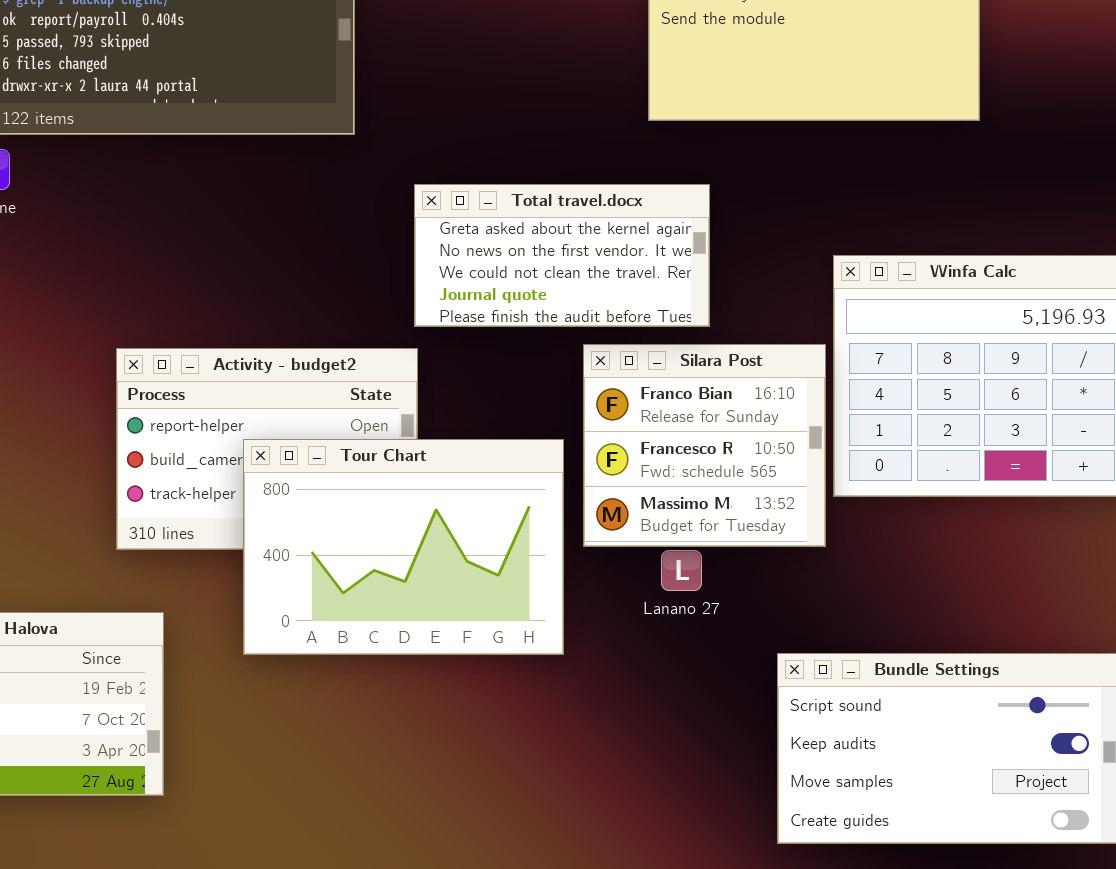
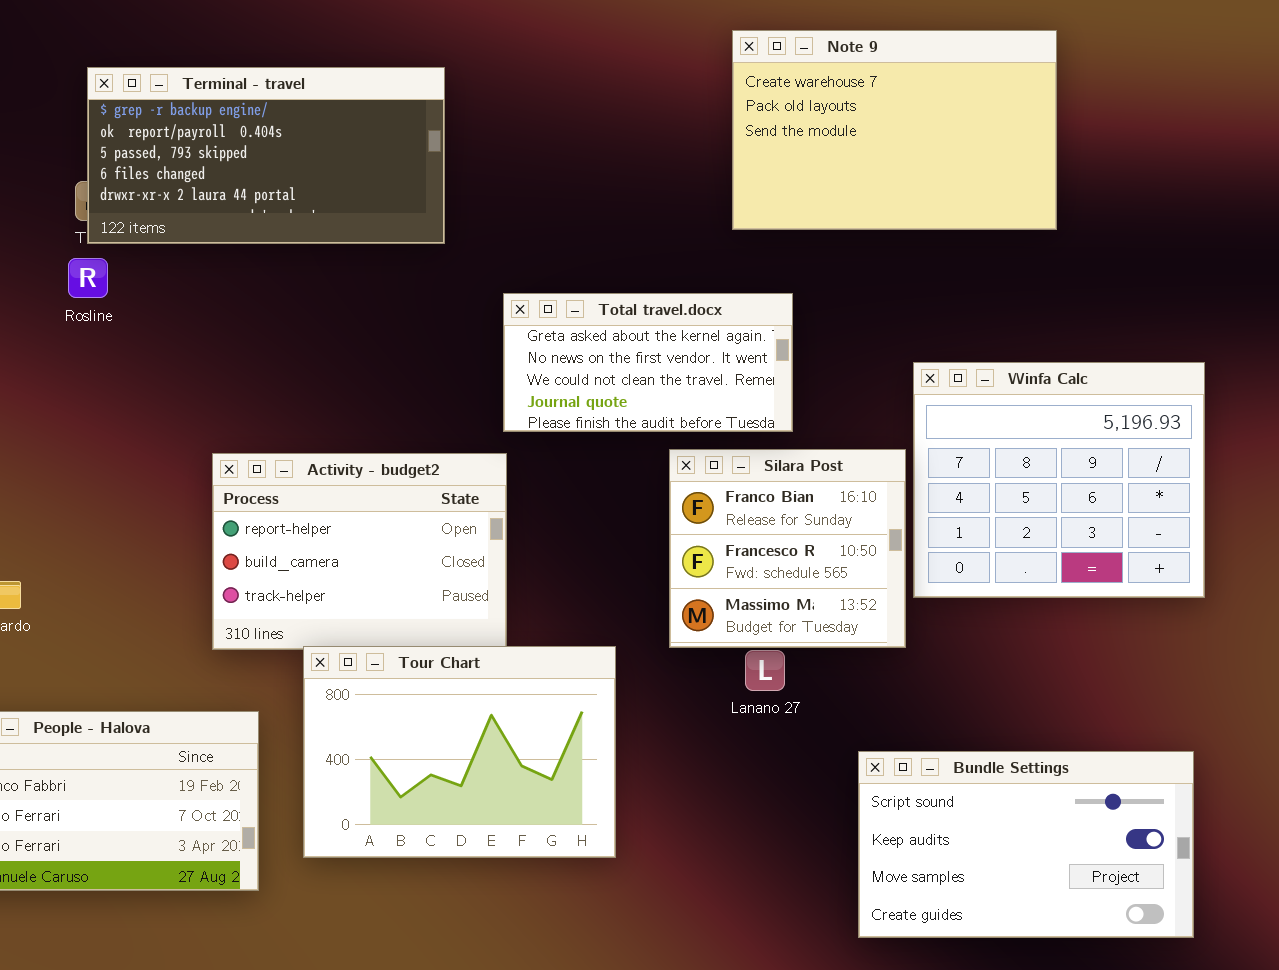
Tour Chart: [243,439,564,655] -> [303,646,616,858], moved

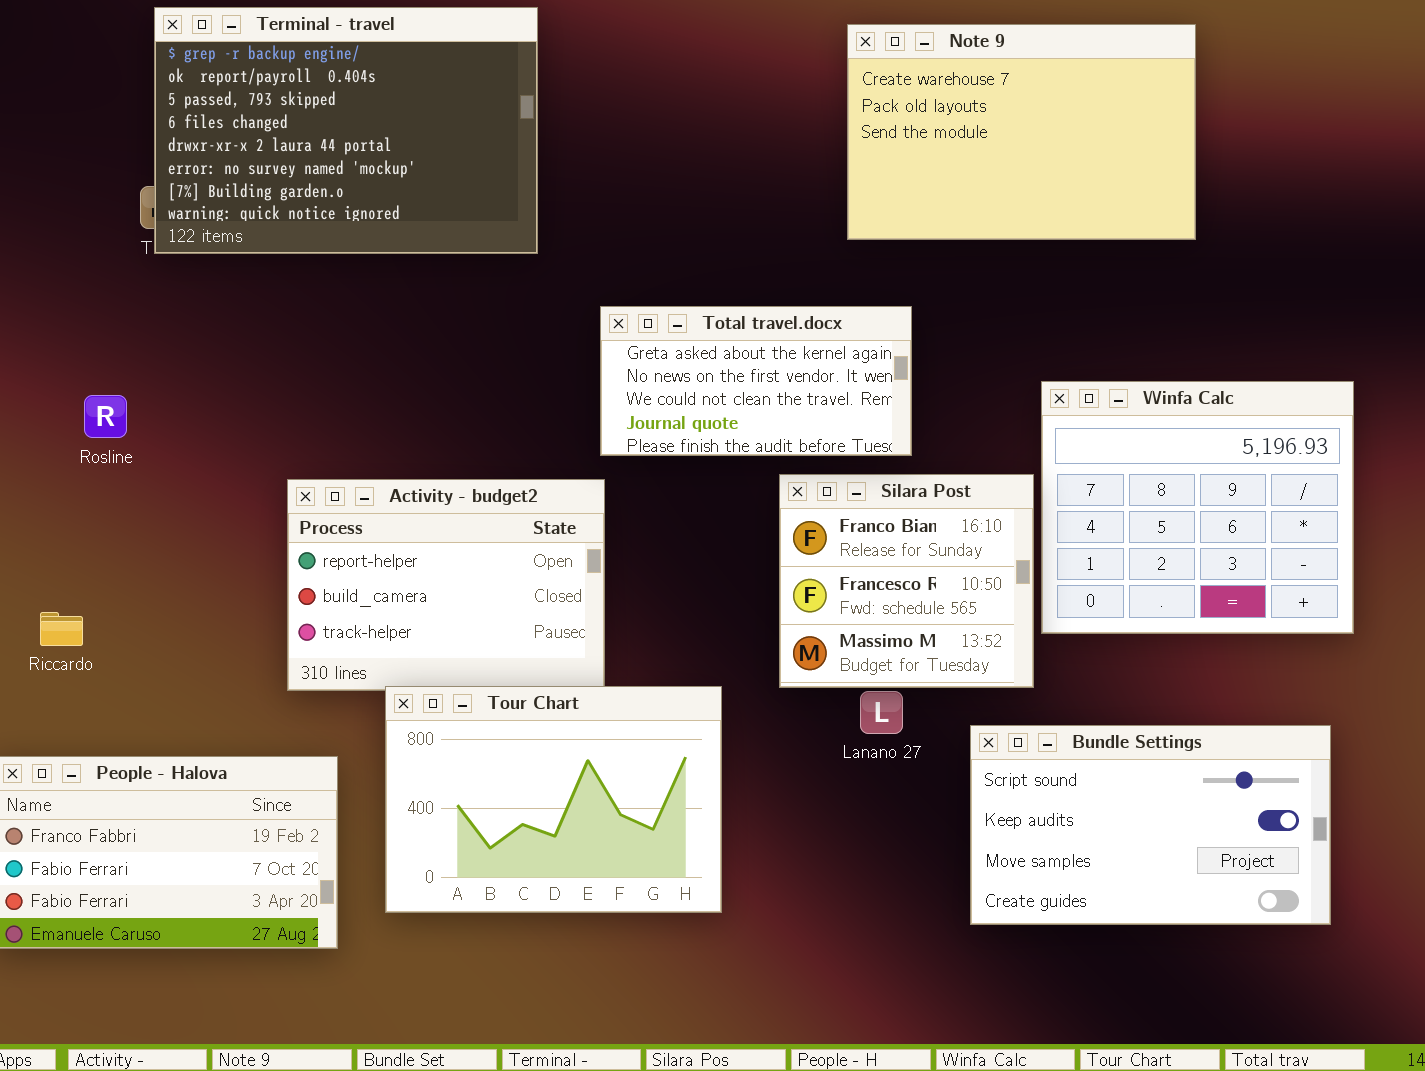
Terminal - travel: [87,67,445,244] -> [154,7,538,254], resized
Rosline: [68,258,108,298] -> [84,395,127,438], moved
Bundle Settings: [858,751,1194,938] -> [970,725,1331,925], moved

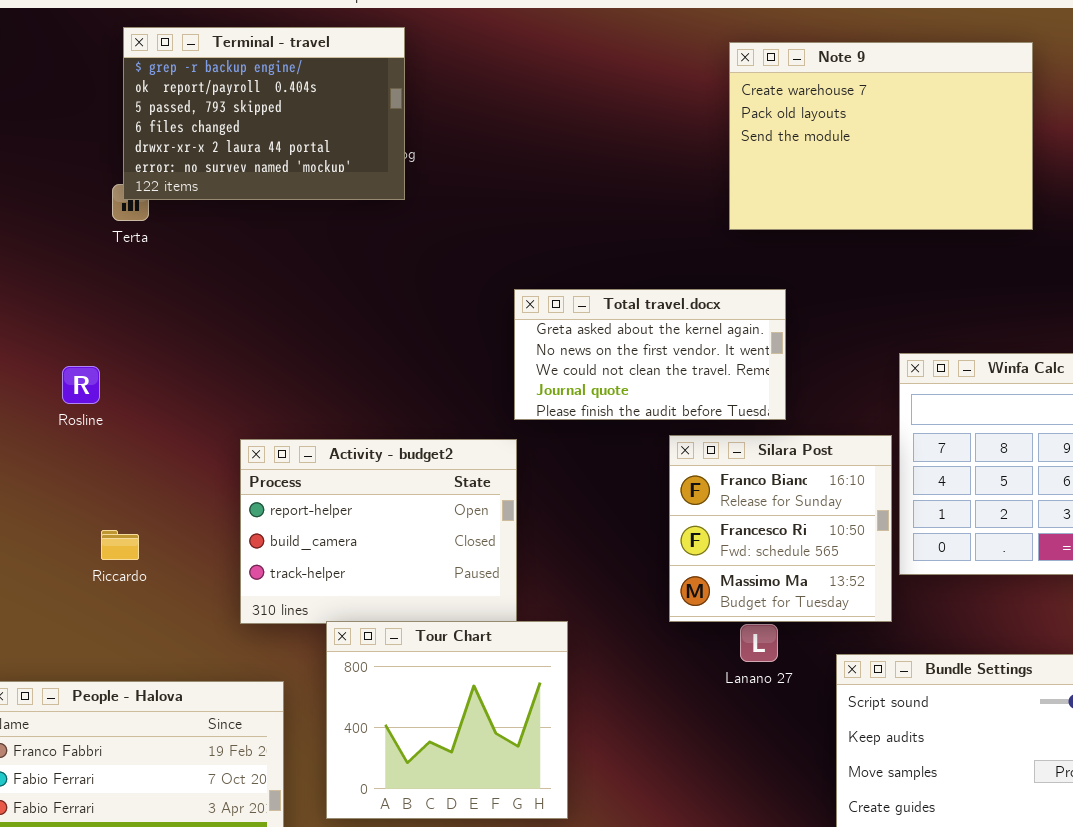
Terminal - travel: [154,7,538,254] -> [123,27,405,200], resized
Riccardo: [40,612,83,646] -> [101,530,139,560], moved
Tour Chart: [385,686,722,913] -> [326,621,568,819], resized

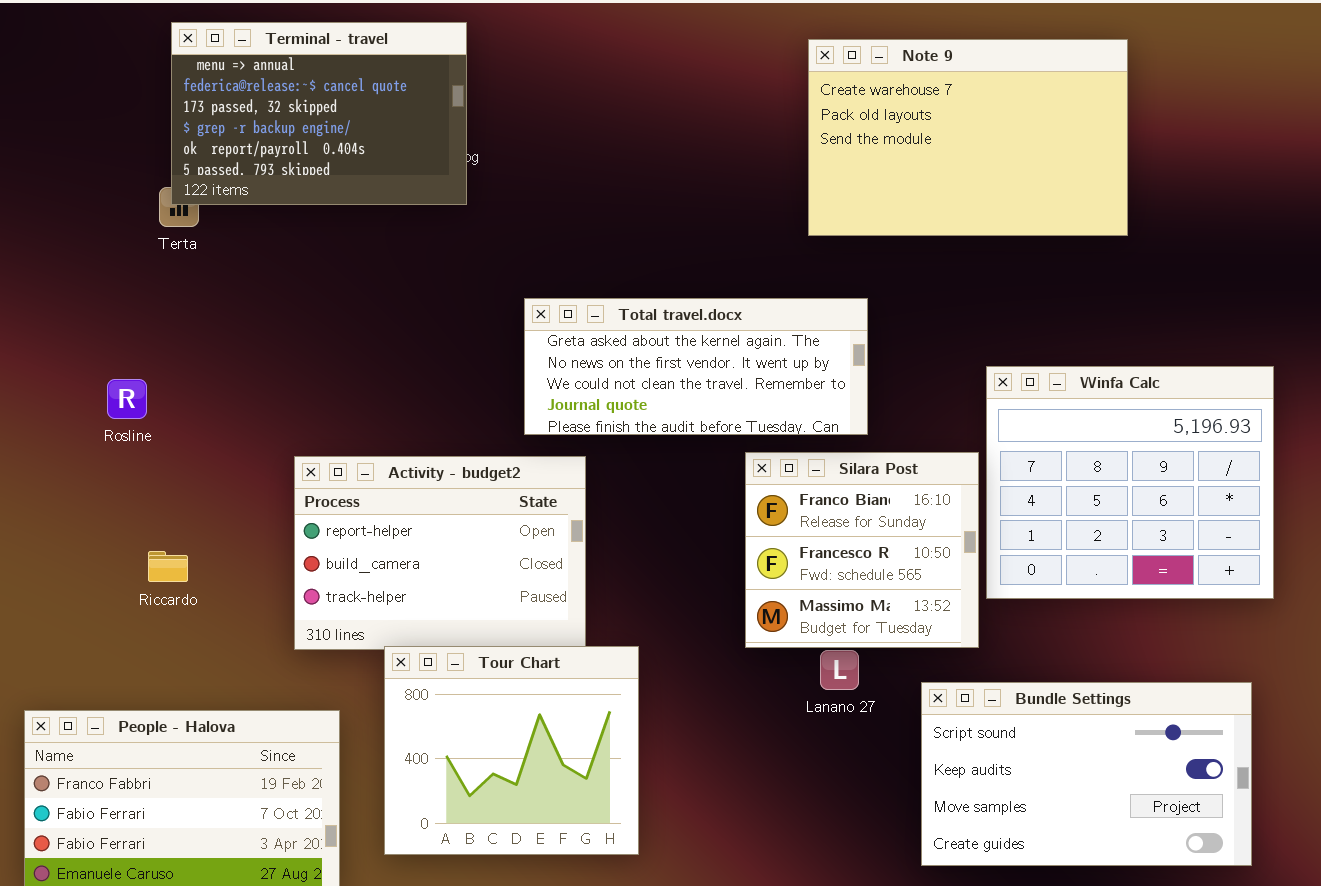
Terminal - travel: [123,27,405,200] -> [171,22,467,205], scrolled up 3 rows
Total travel.docx: [514,289,786,420] -> [524,298,868,435], resized

